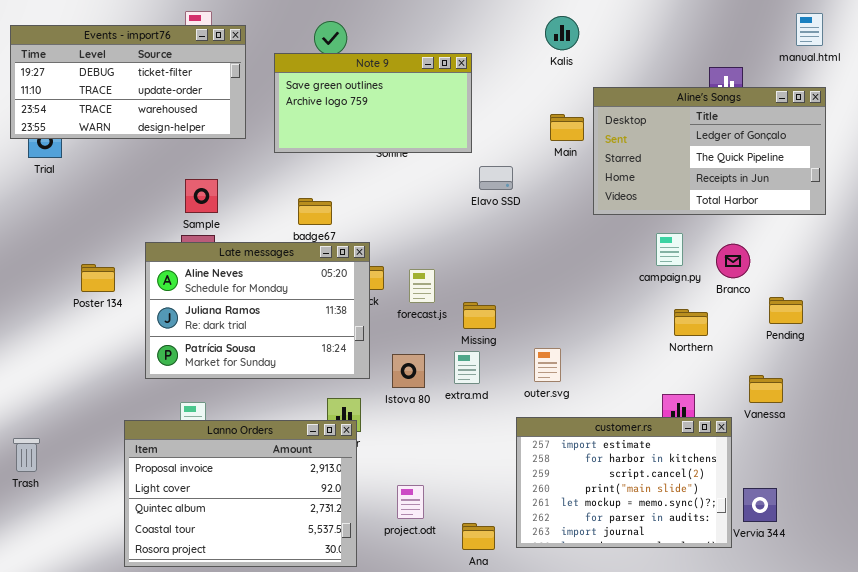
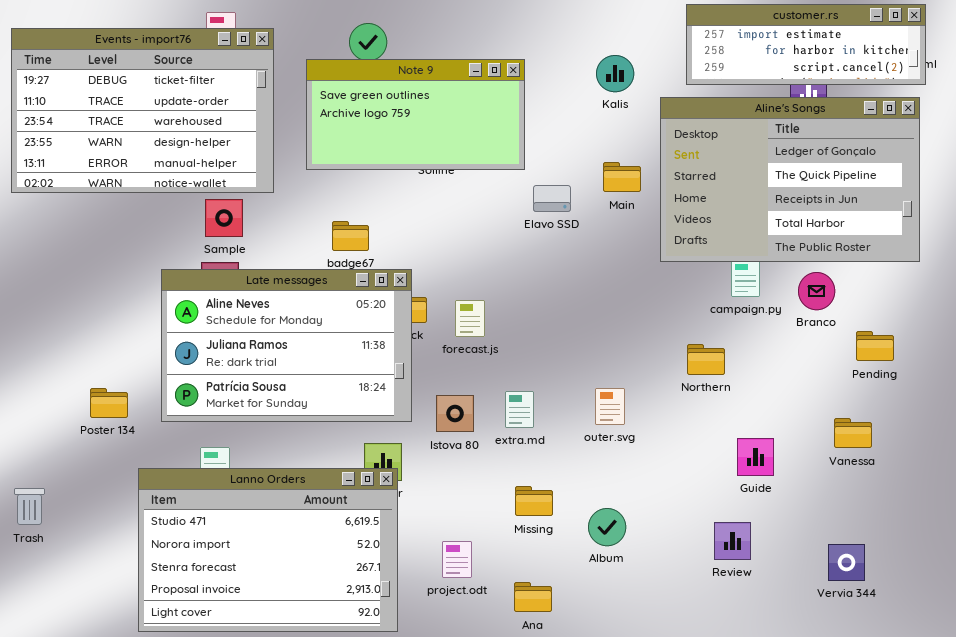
Kalis: [545,16,579,50] -> [596,55,634,92], moved
Events - import76: [10,25,246,139] -> [11,28,274,193], resized
Aline's Songs: [593,87,826,215] -> [660,97,920,262], resized
Main: [550,114,584,141] -> [603,162,641,192], moved
Poster 134: [81,264,115,292] -> [90,388,128,418], moved
Missing: [463,302,496,329] -> [515,486,553,516], moved
Northern: [674,309,708,336] -> [687,344,725,375], moved
customer.rs: [516,417,732,548] -> [686,4,926,85], moved, resized
Lanno Orders: [124,420,357,567] -> [138,468,398,632], scrolled up 3 rows

